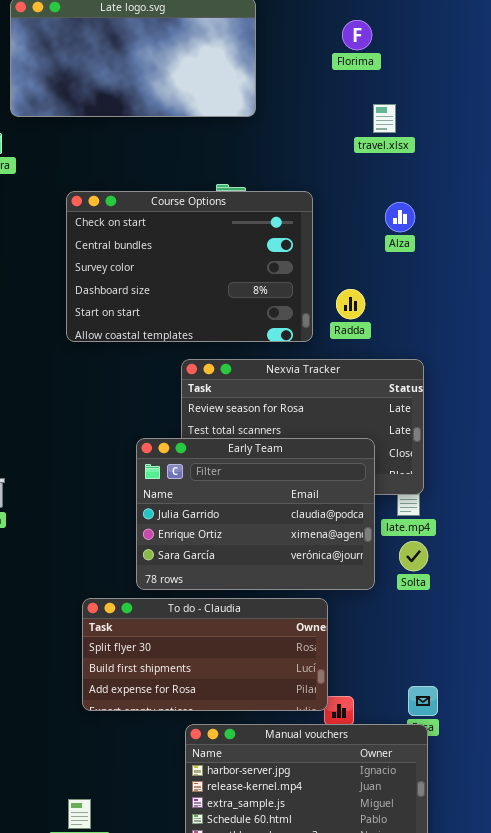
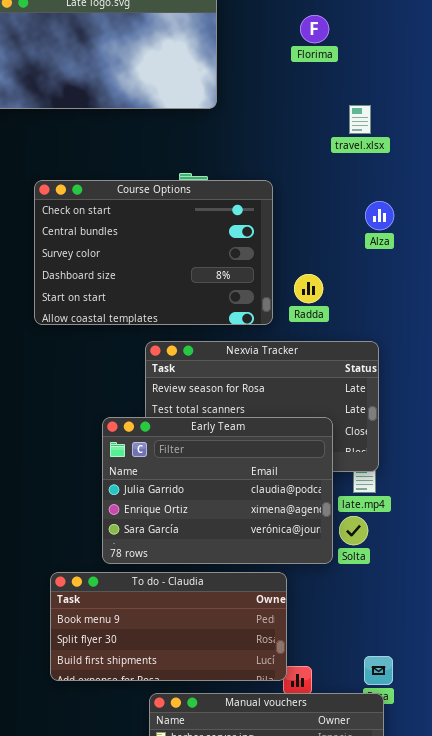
travel.xlsx: [373,104,396,133] -> [349,105,371,134], moved
Alza: [385,202,415,232] -> [365,201,394,230], moved
Solta: [399,541,428,571] -> [339,516,368,545], moved
To do - Claudia: [82,598,328,711] -> [50,572,287,681], scrolled up 1 row

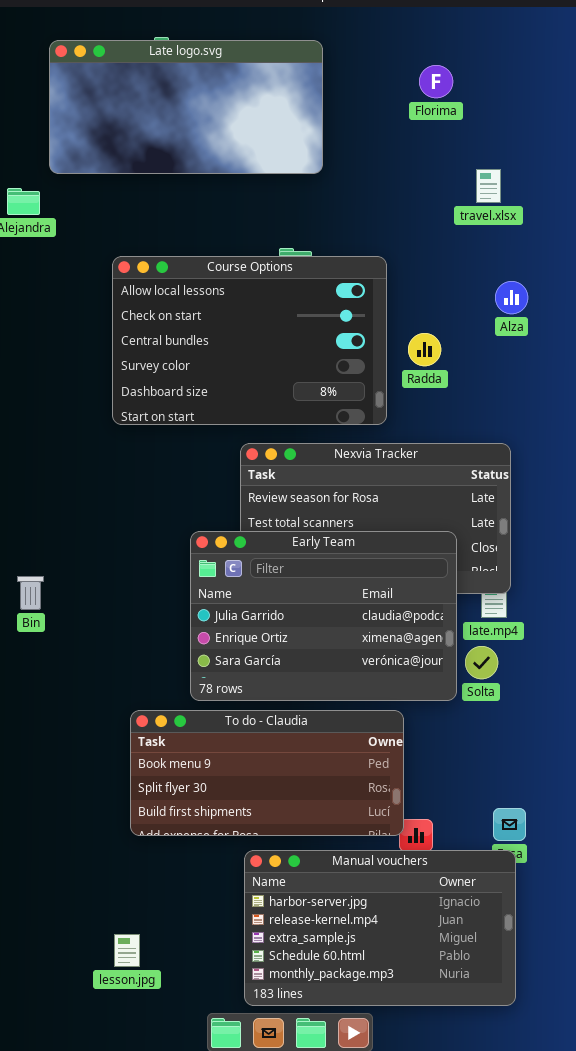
Course Options: [34,180,273,325] -> [112,256,387,425], scrolled up 1 row
Radda: [294,274,323,303] -> [408,333,441,366], moved

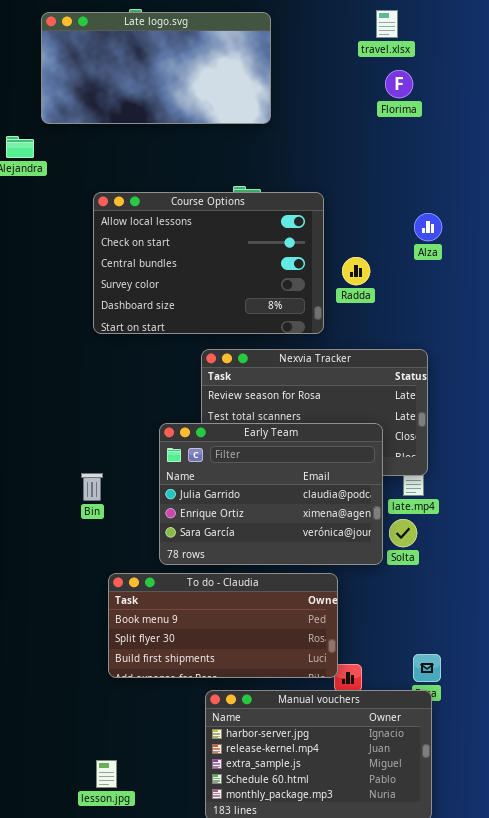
Florima: [419,65,453,98] -> [385,70,413,98], moved
travel.xlsx: [476,169,501,203] -> [376,10,398,38], moved
Bin: [17,576,44,610] -> [81,473,103,501], moved

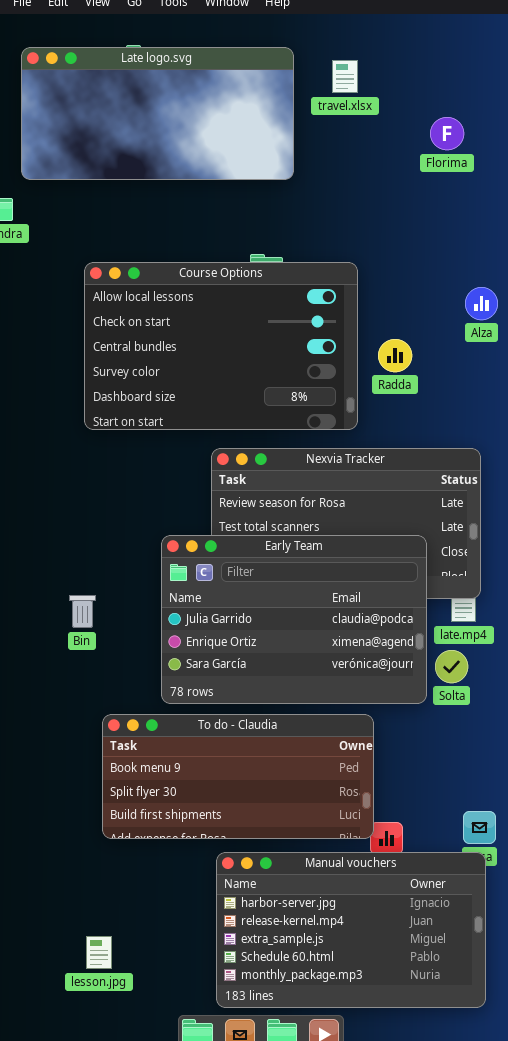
travel.xlsx: [376,10,398,38] -> [332,60,358,93], moved

